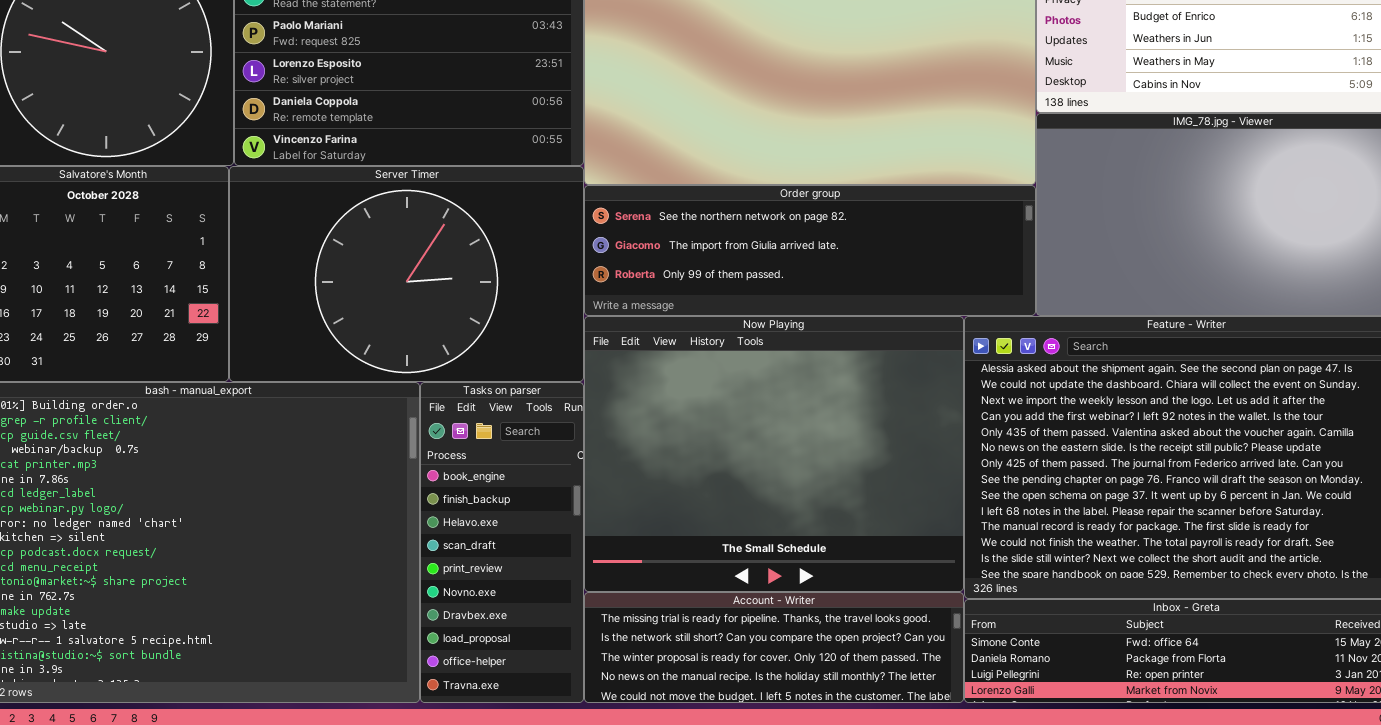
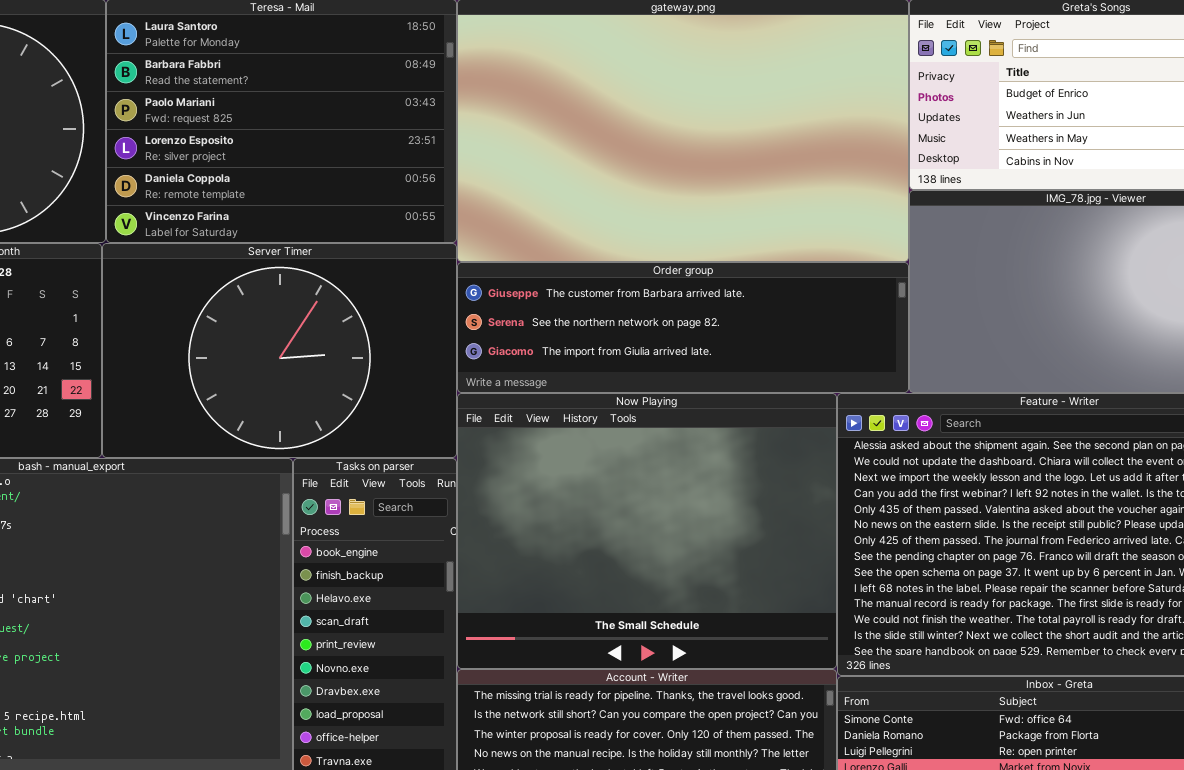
Order group: [584,185,1036,316] -> [457,262,909,393], scrolled up 1 row

